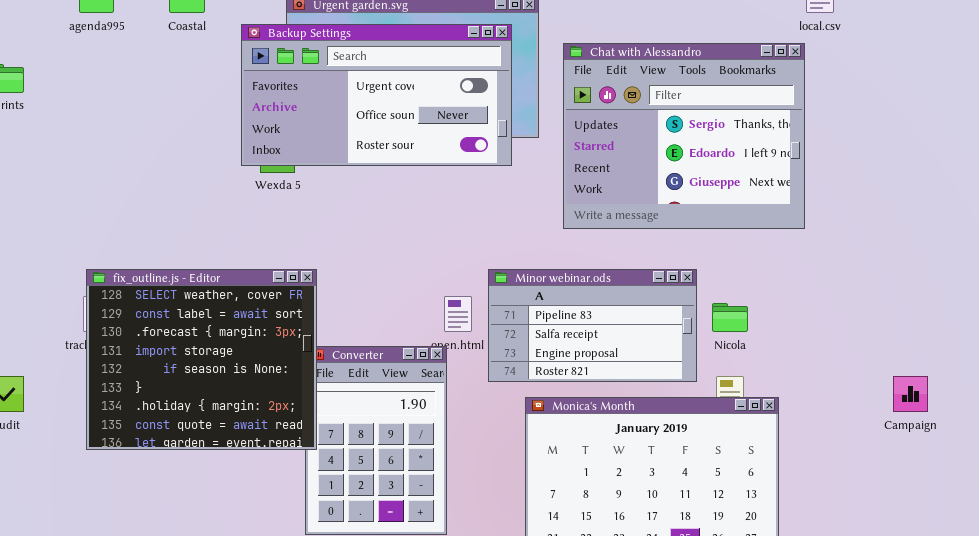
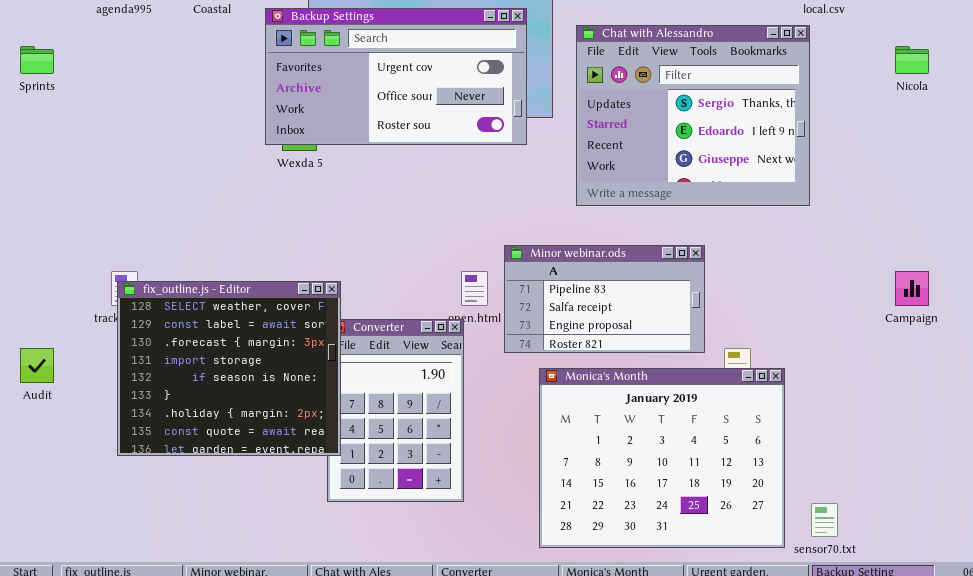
fix_outline.js - Editor: [86,269,317,450] -> [117,281,341,456], moved
Nicola: [712,303,748,332] -> [895,46,929,74], moved
Campaign: [893,376,928,412] -> [895,271,929,306], moved

